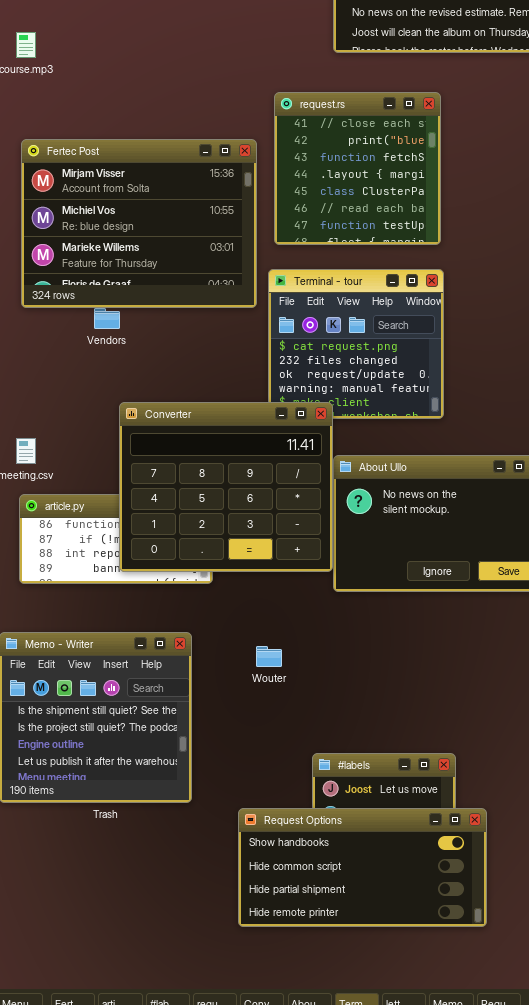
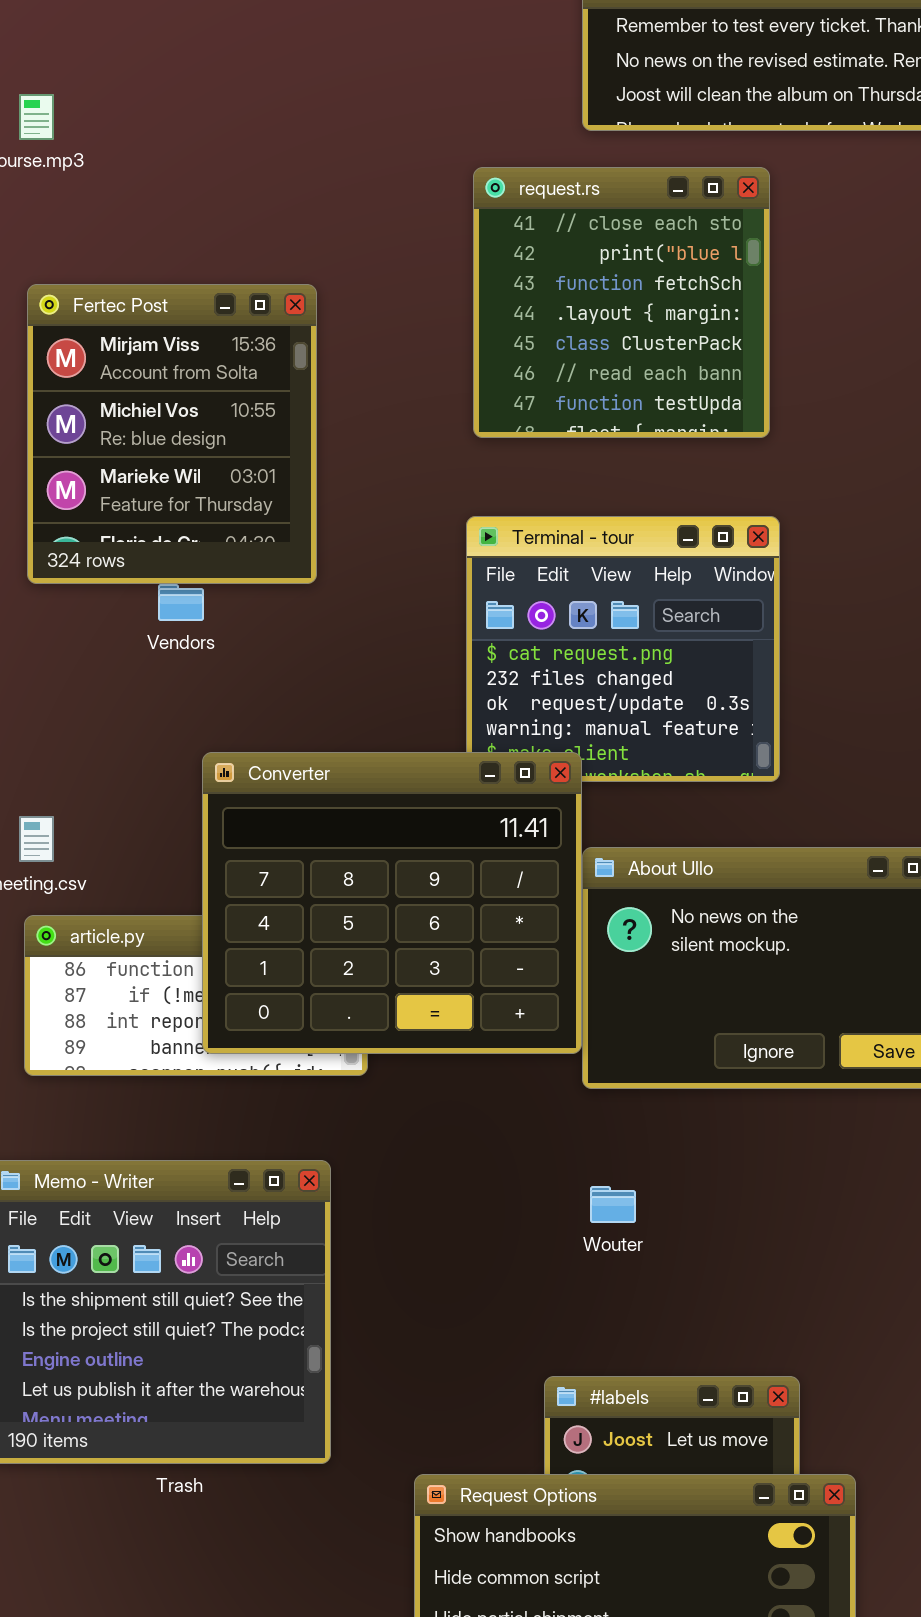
request.rs: [274,92,441,245] -> [473,167,770,438], moved
Fertec Post: [21,139,257,308] -> [27,284,317,584], resized
Wouter: [256,646,282,667] -> [590,1186,636,1223], moved

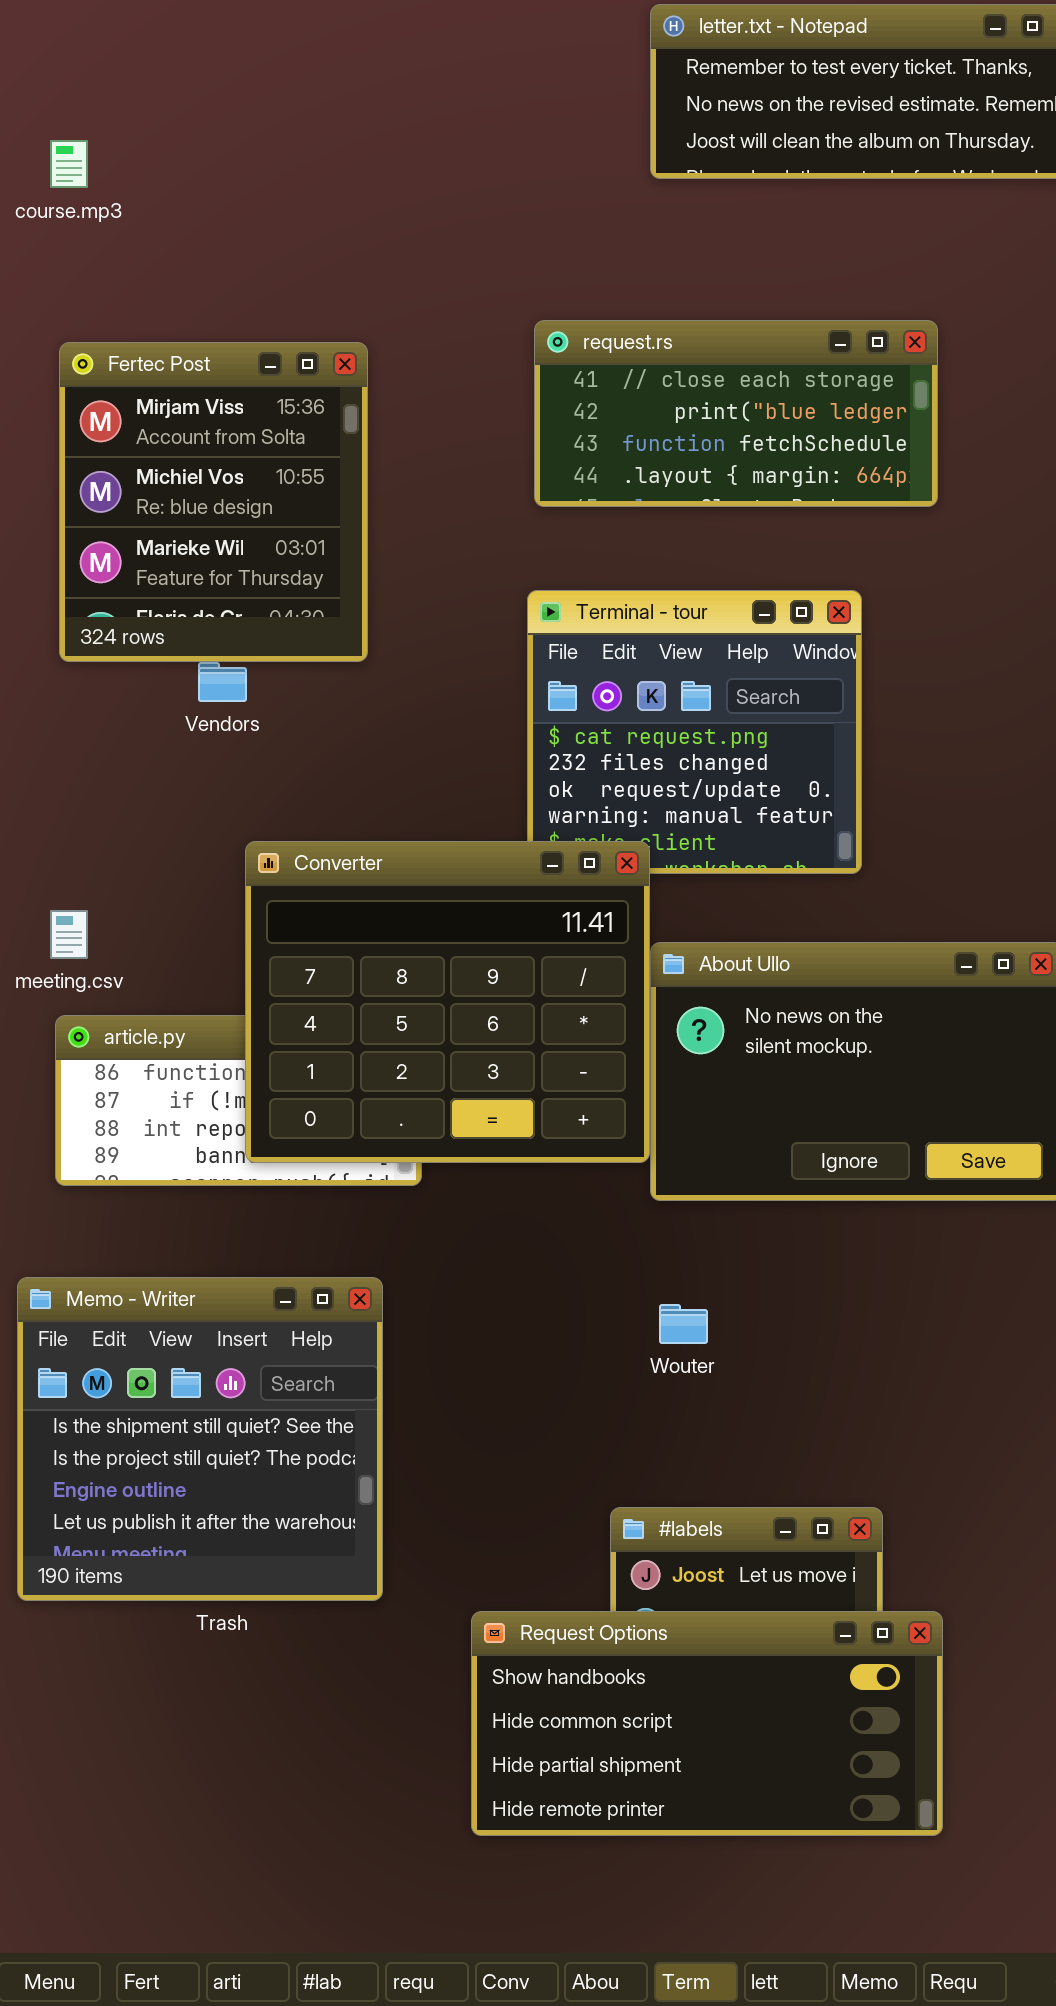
request.rs: [473,167,770,438] -> [534,320,938,507], resized

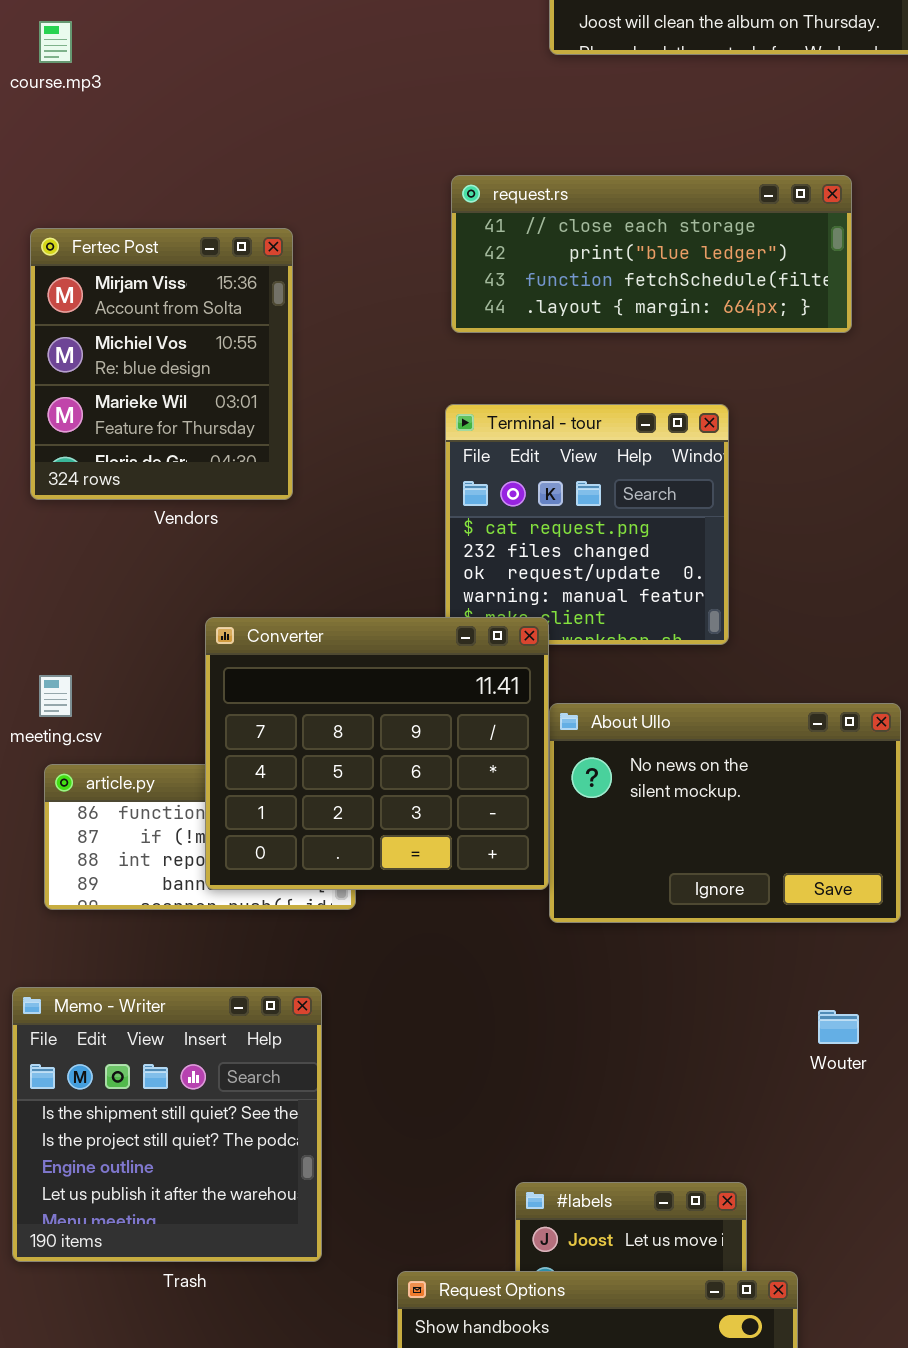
request.rs: [534,320,938,507] -> [451,175,852,333], resized
Fertec Post: [59,342,368,662] -> [30,228,293,500], moved
Wouter: [659,1304,708,1344] -> [818,1010,859,1044], moved

